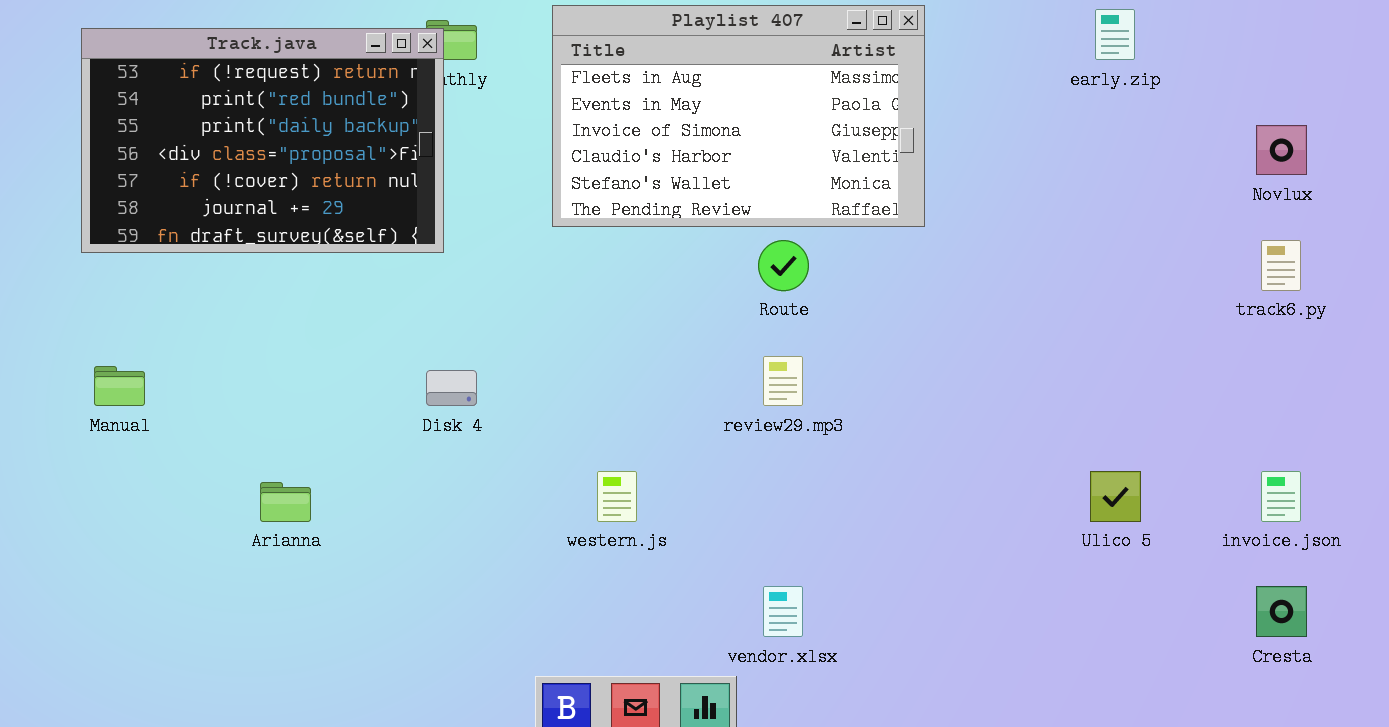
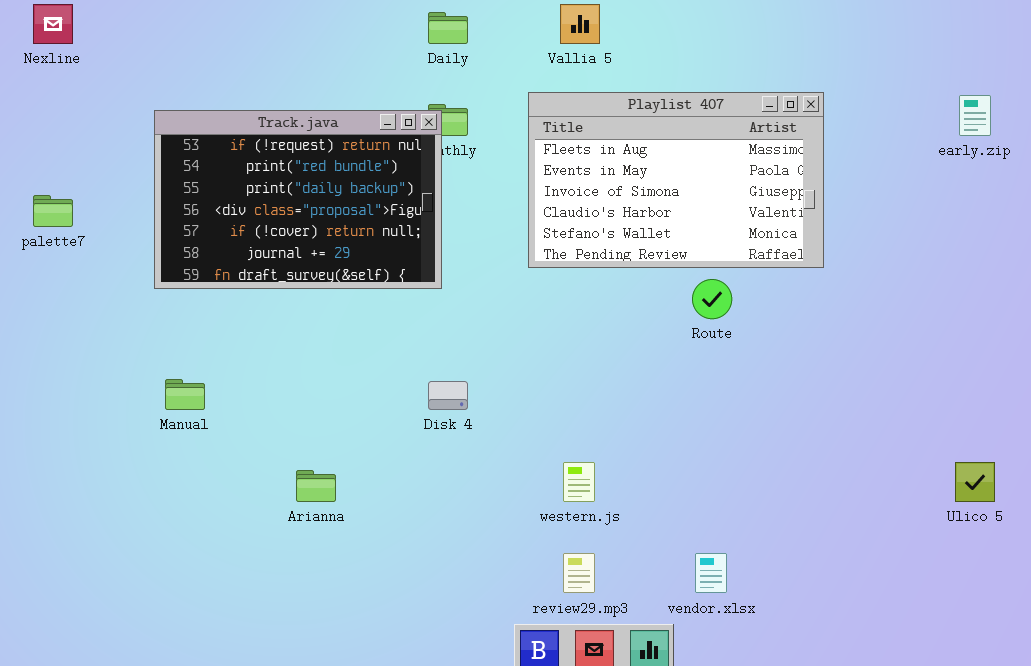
review29.mp3: [763,356,803,406] -> [563,553,595,593], moved

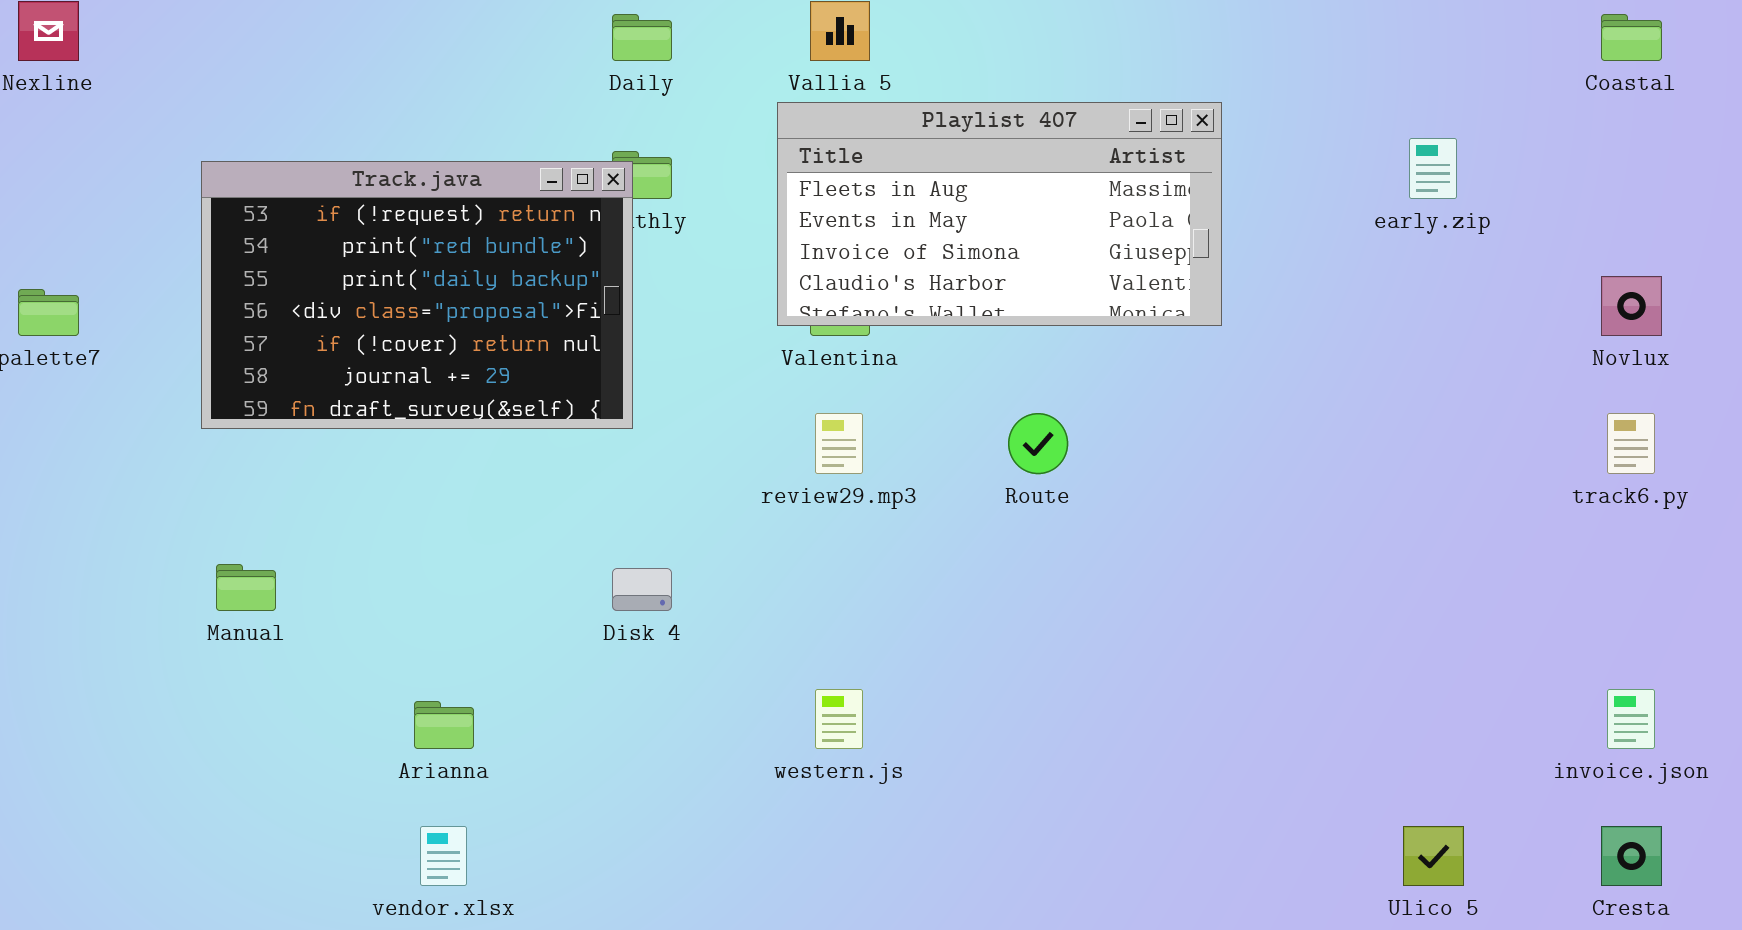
Playlist 407: [528,92,824,268] -> [777,102,1222,326], moved, resized
Ulico 5: [955,462,995,502] -> [1403,826,1464,886], moved
review29.mp3: [563,553,595,593] -> [815,413,863,474], moved
vendor.xlsx: [695,553,727,593] -> [420,826,467,886], moved

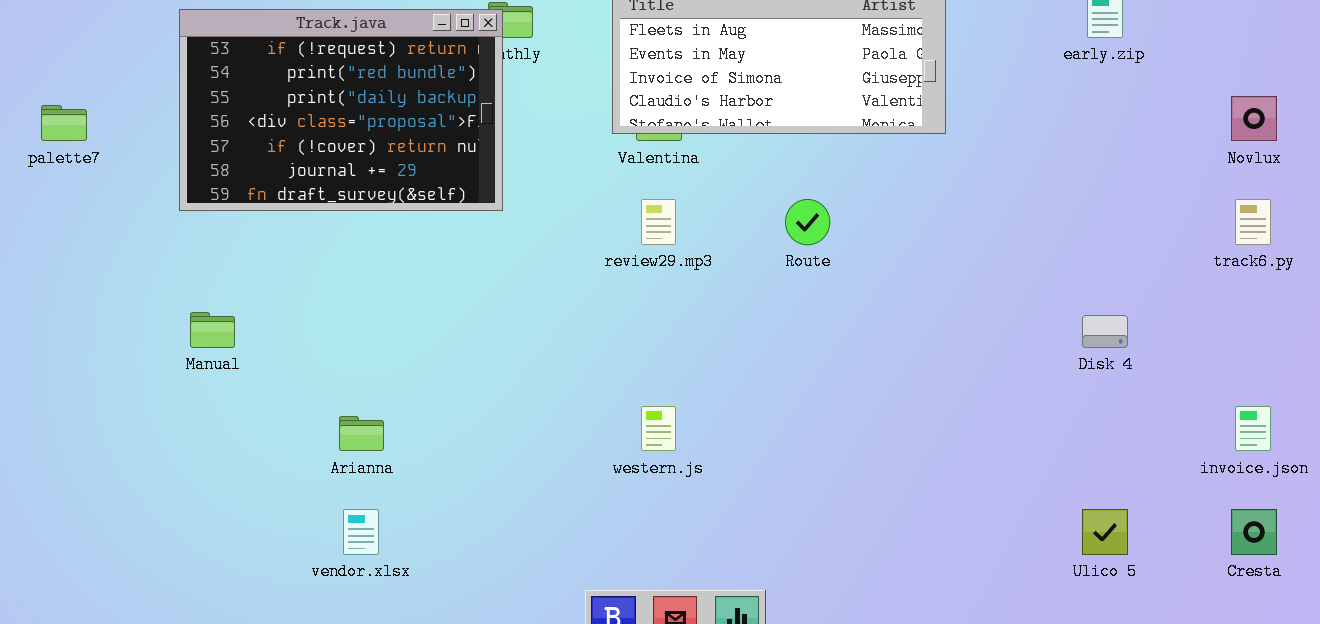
Disk 4: [612,568,672,611] -> [1082,315,1128,348], moved

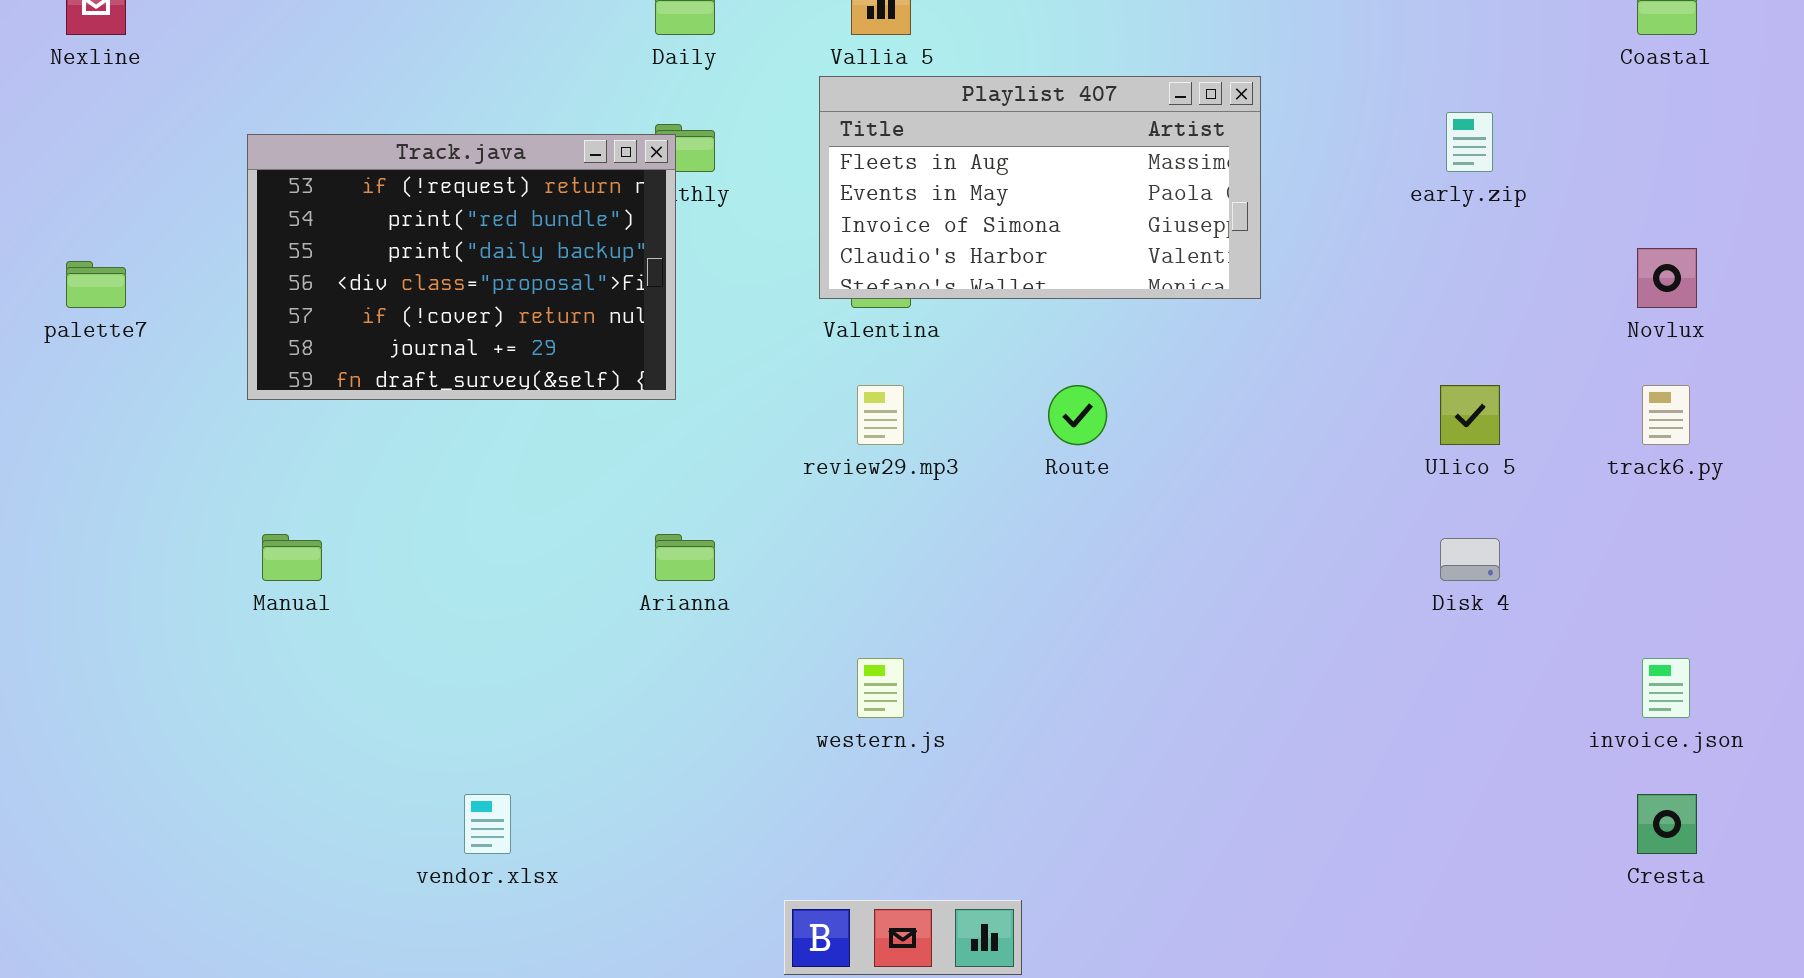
Arianna: [339,416,384,451] -> [655,534,715,581], moved
Ulico 5: [1082,509,1128,555] -> [1440,385,1500,445], moved

